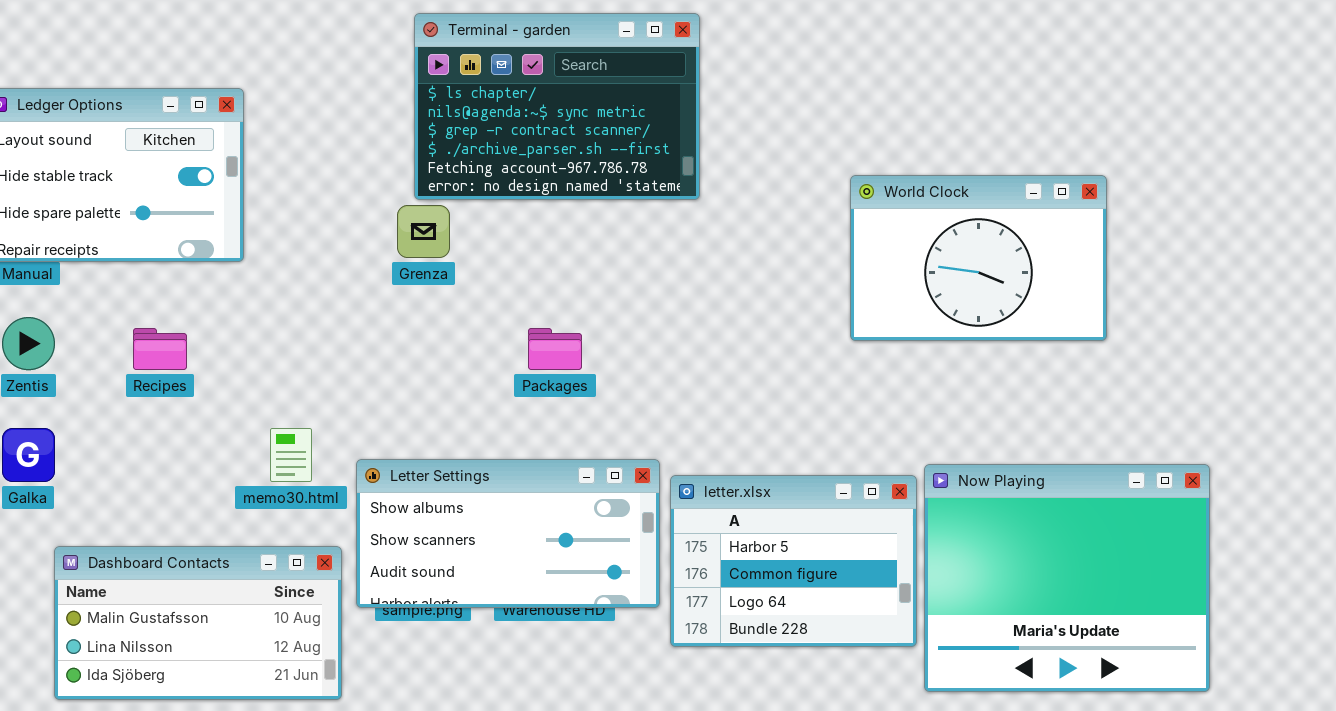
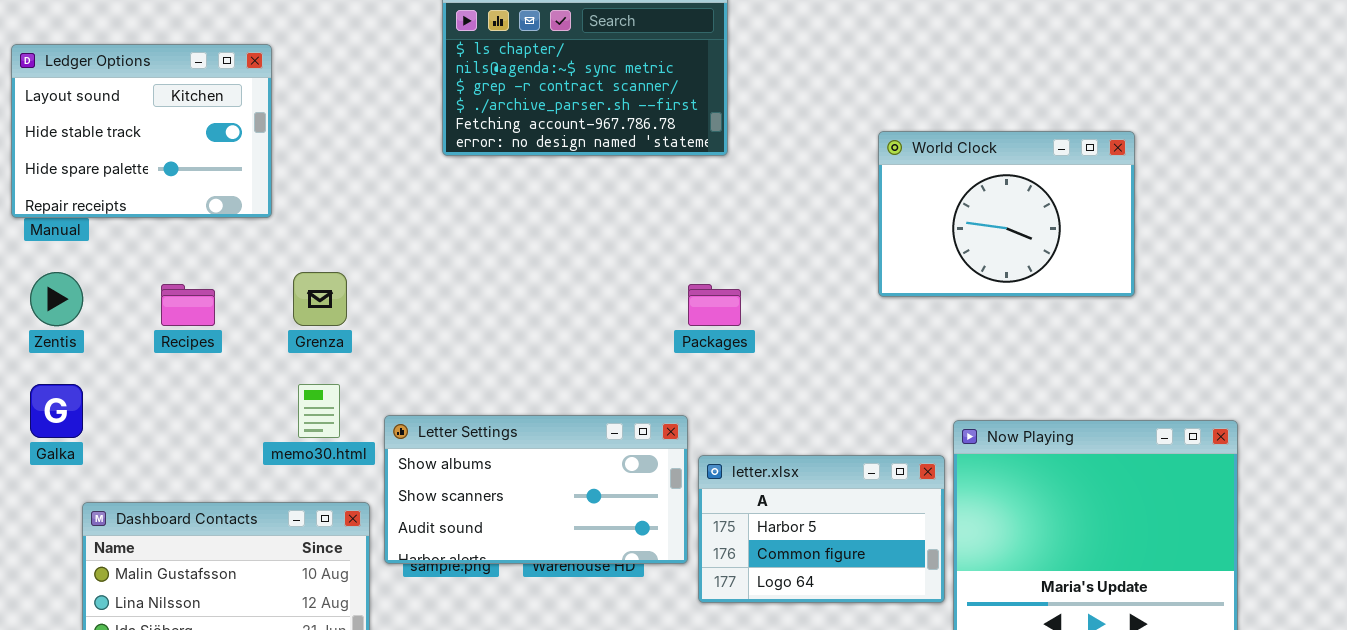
Grenza: [397,205,450,258] -> [293,272,347,326], moved
Packages: [528,328,582,370] -> [688,284,741,326], moved
letter.xlsx: [670,475,917,647] -> [698,455,945,603], resized

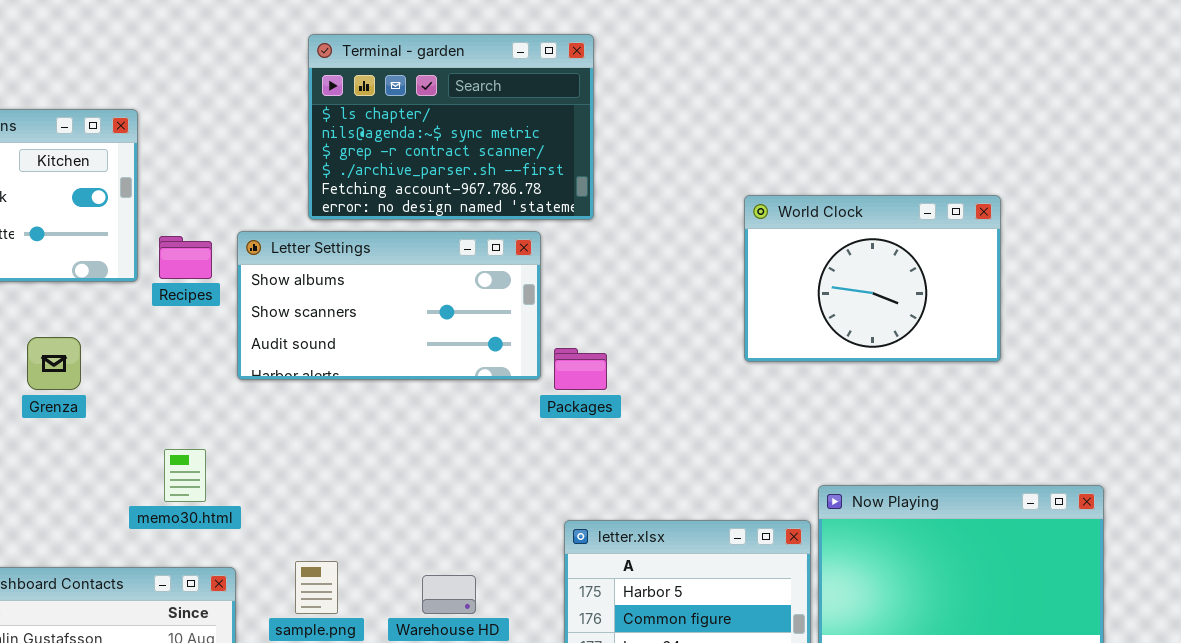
Grenza: [293,272,347,326] -> [27,337,81,390], moved
Recipes: [161,284,215,326] -> [159,236,212,279], moved
Letter Settings: [384,415,688,564] -> [237,231,541,380], moved

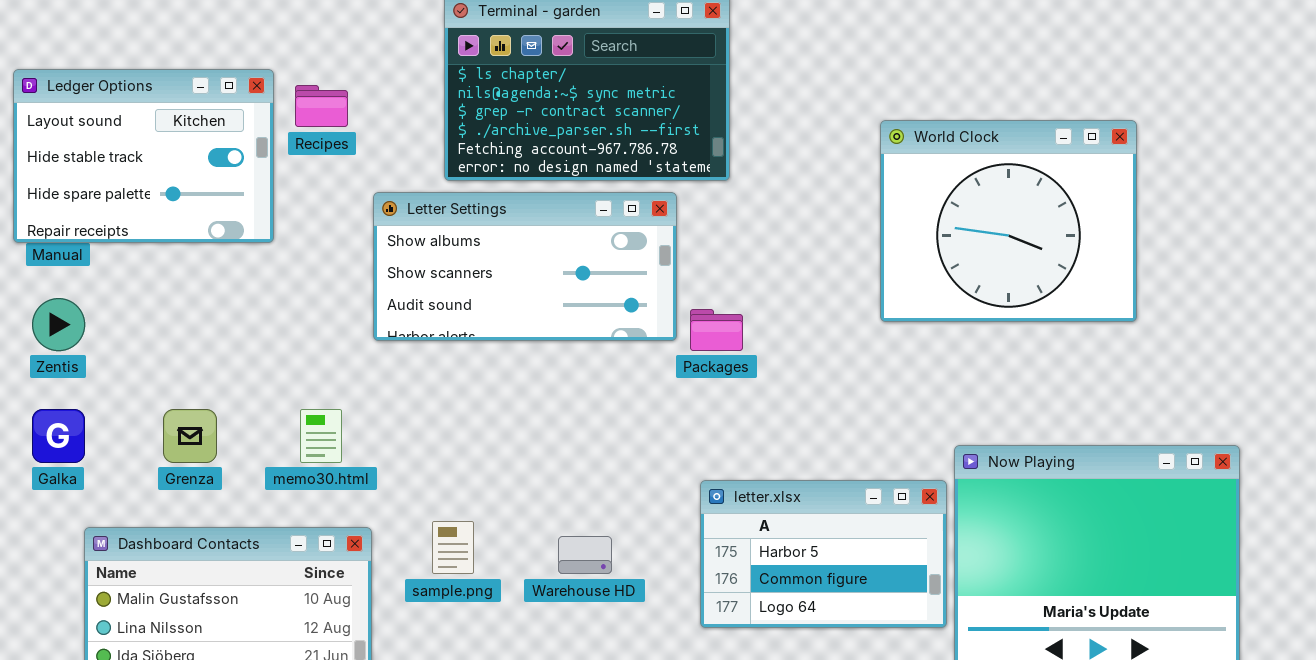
World Clock: [744,195,1001,362] -> [880,120,1137,322], resized
Recipes: [159,236,212,279] -> [295,85,348,127], moved
Grenza: [27,337,81,390] -> [163,409,217,463], moved

